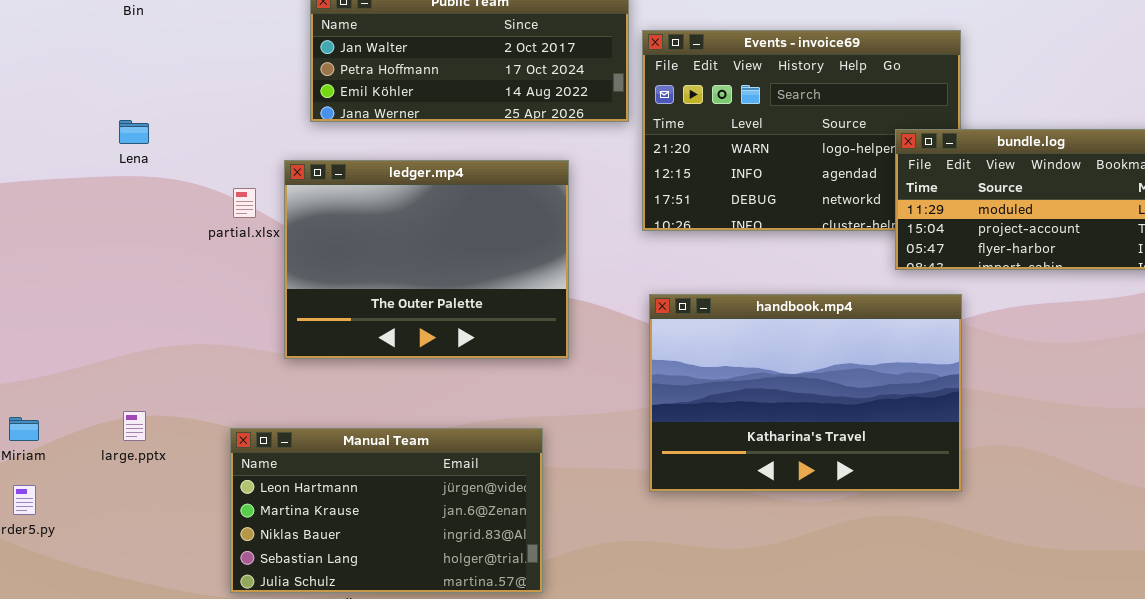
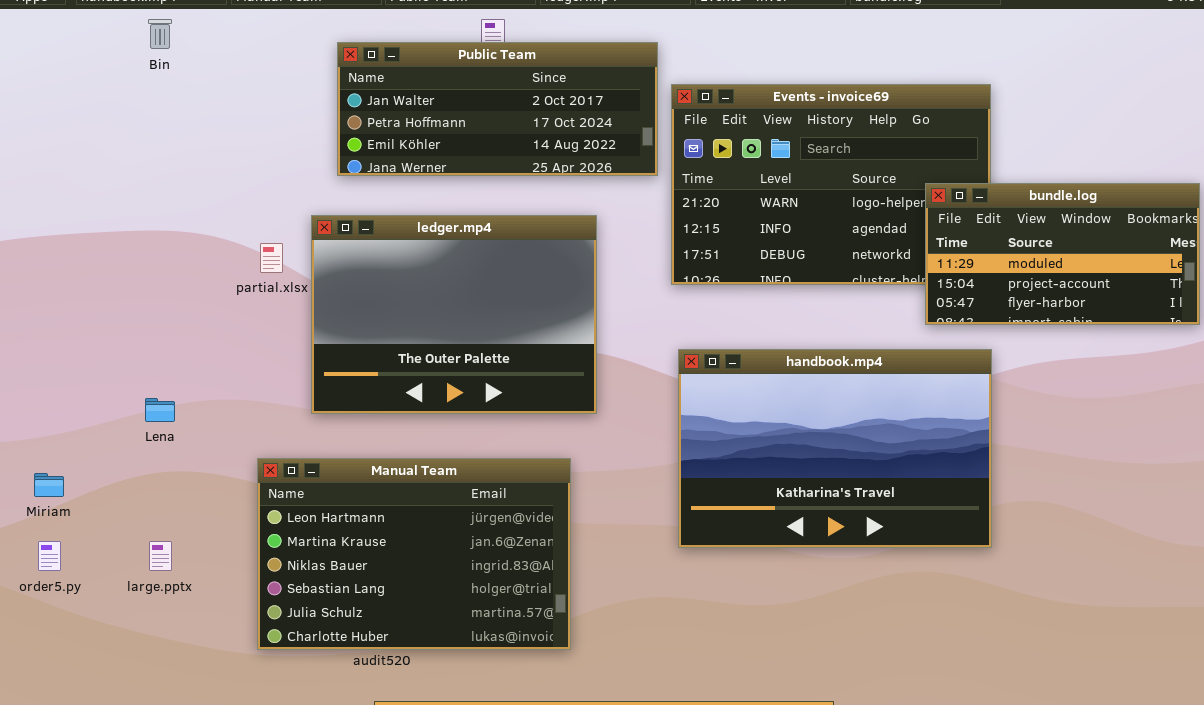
Lena: [119,120,149,144] -> [145,398,175,422], moved
large.pptx: [123,411,146,441] -> [149,541,172,571], moved
Manual Team: [230,428,543,593] -> [257,458,571,650], resized

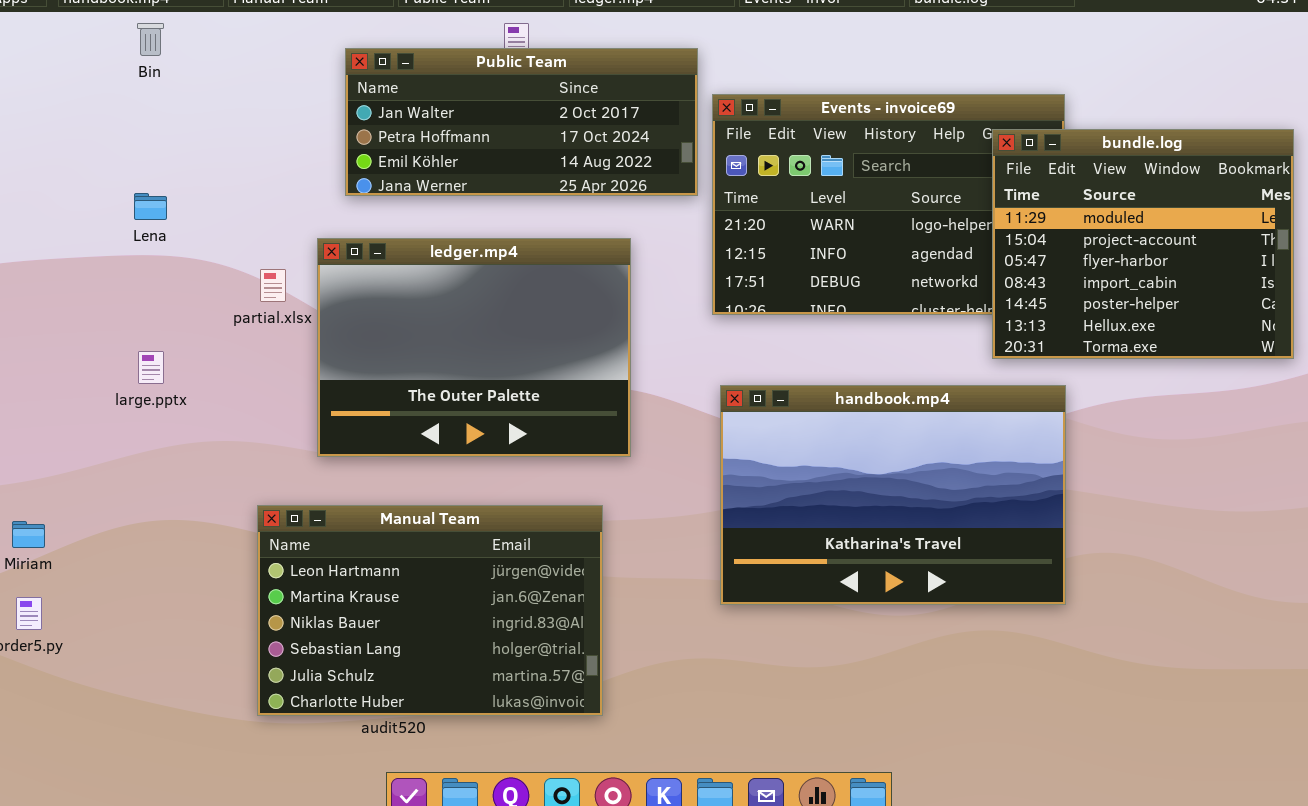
bundle.log: [925,183,1200,325] -> [992,129,1294,359], resized
Lena: [145,398,175,422] -> [134,193,167,220], moved
large.pptx: [149,541,172,571] -> [138,351,164,384], moved

